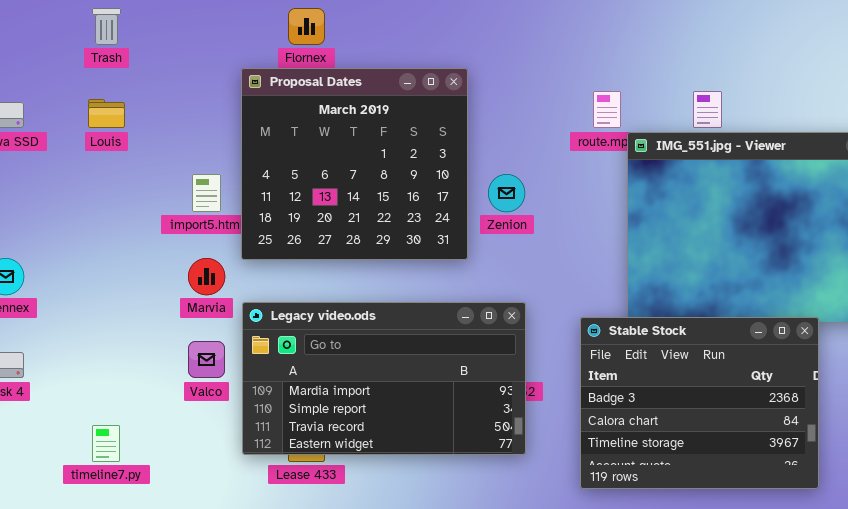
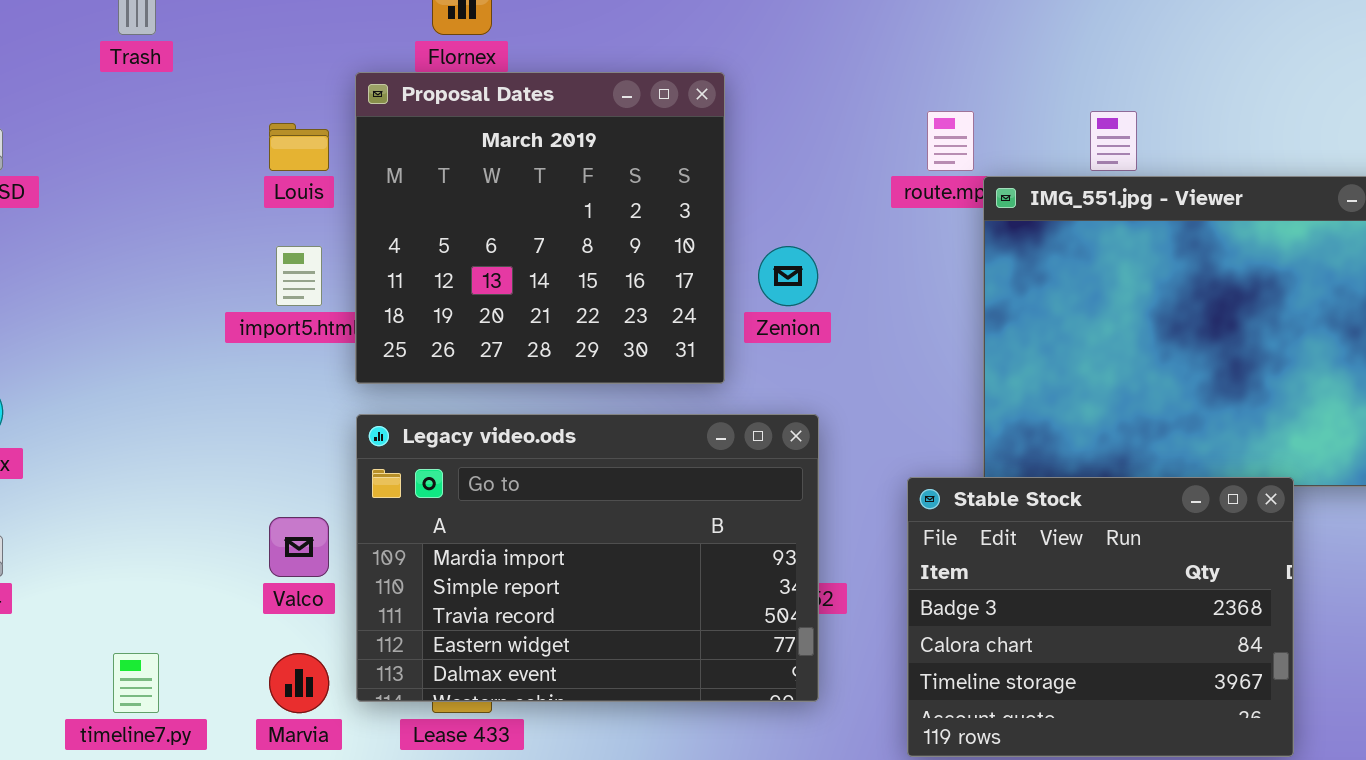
Louis: [88,99,125,128] -> [269,123,329,171], moved
Marvia: [188,258,225,295] -> [269,653,329,713], moved
Legacy video.ods: [242,302,526,455] -> [356,414,819,702], resized

